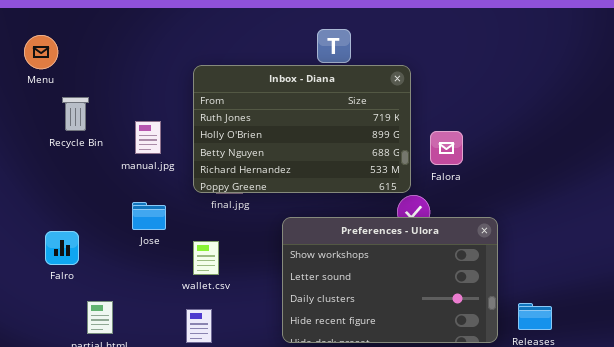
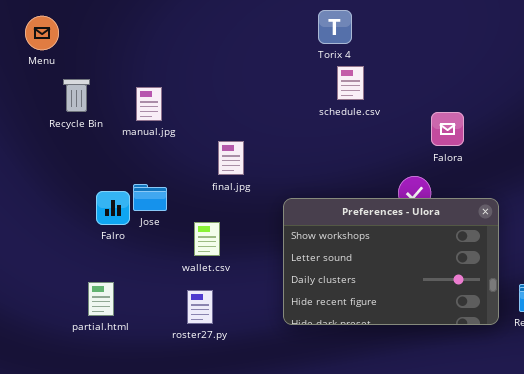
Inbox - Diana: [193,65,411,193] -> none, closed
manual.jpg: [135,121,161,154] -> [136,87,162,121], moved
Falro: [45,231,79,265] -> [96,191,130,225], moved

